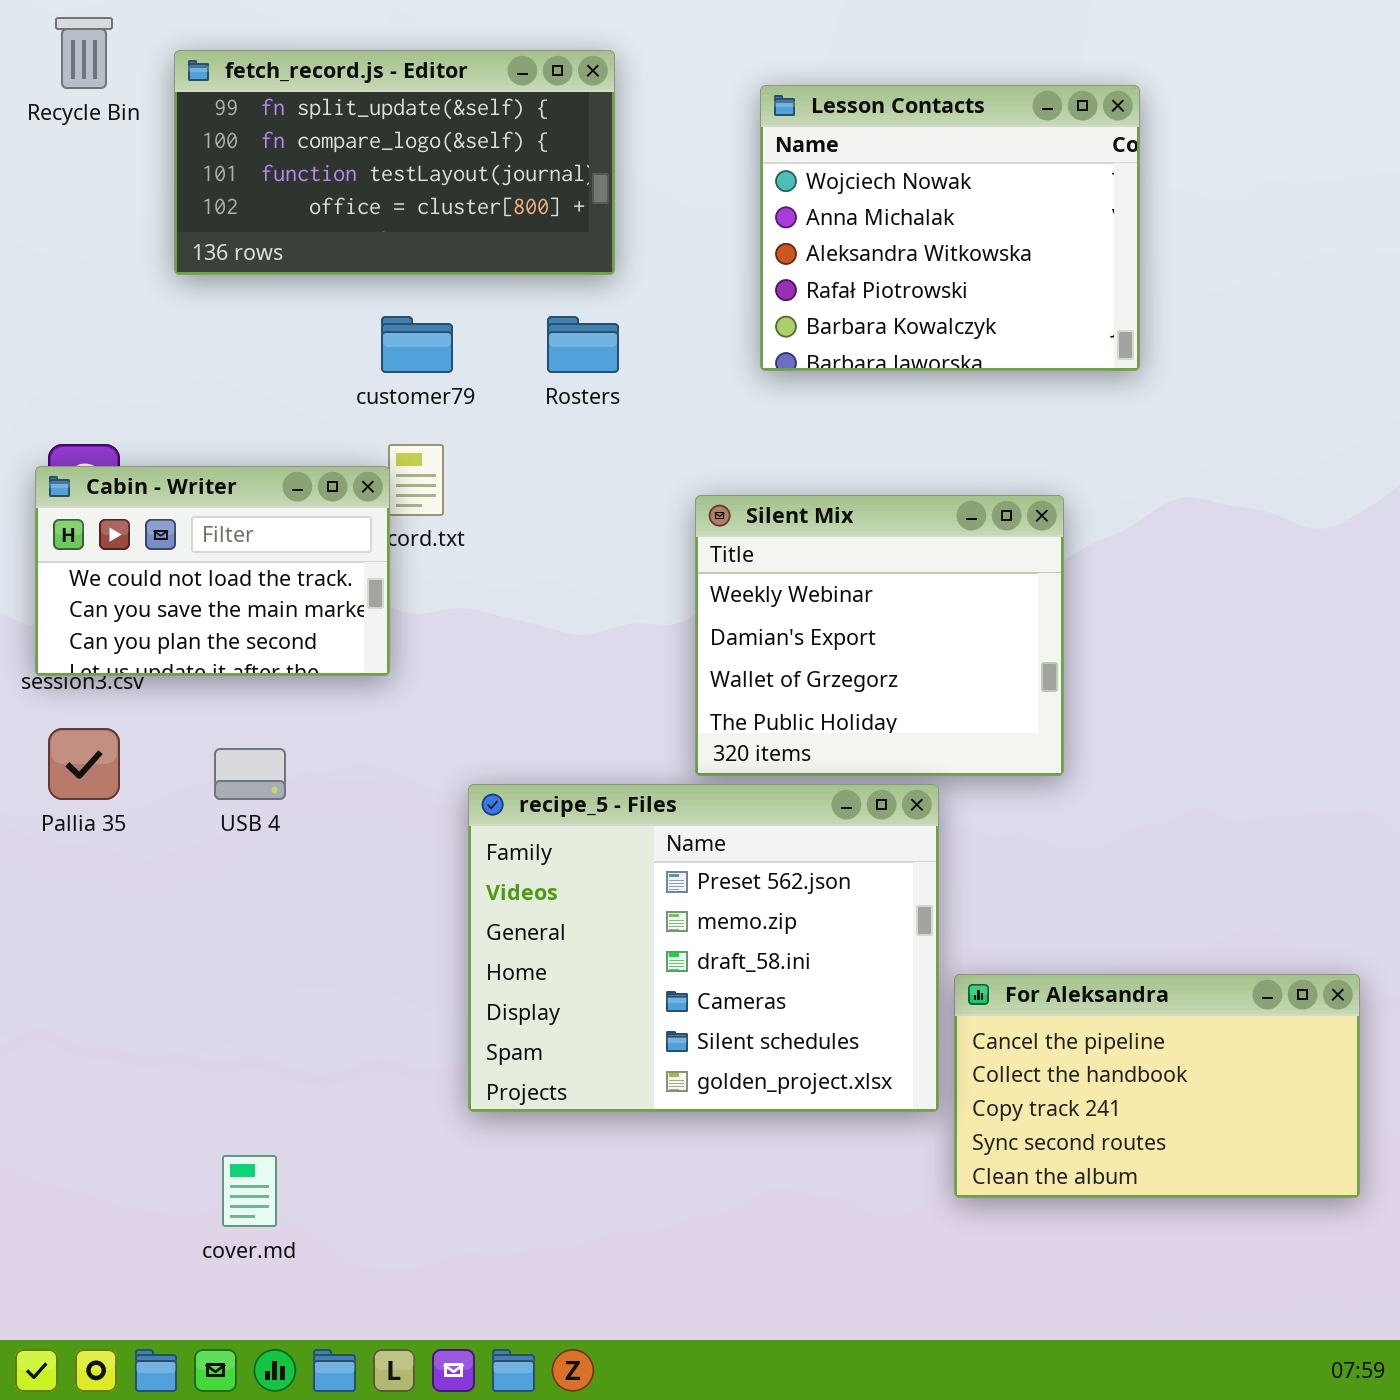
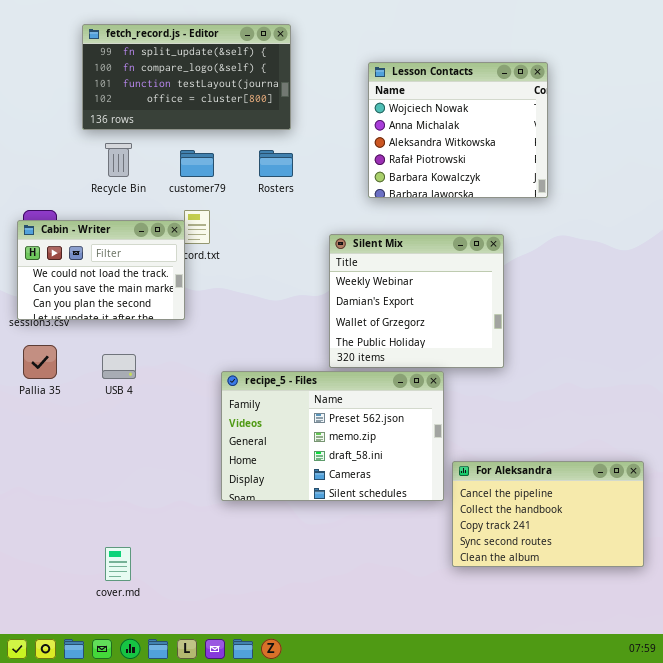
Recycle Bin: [55,17,113,89] -> [105,143,132,177], moved
Lesson Contacts: [760,85,1140,371] -> [368,62,548,198], moved
recipe_5 - Files: [468,784,939,1112] -> [221,371,444,501], resized

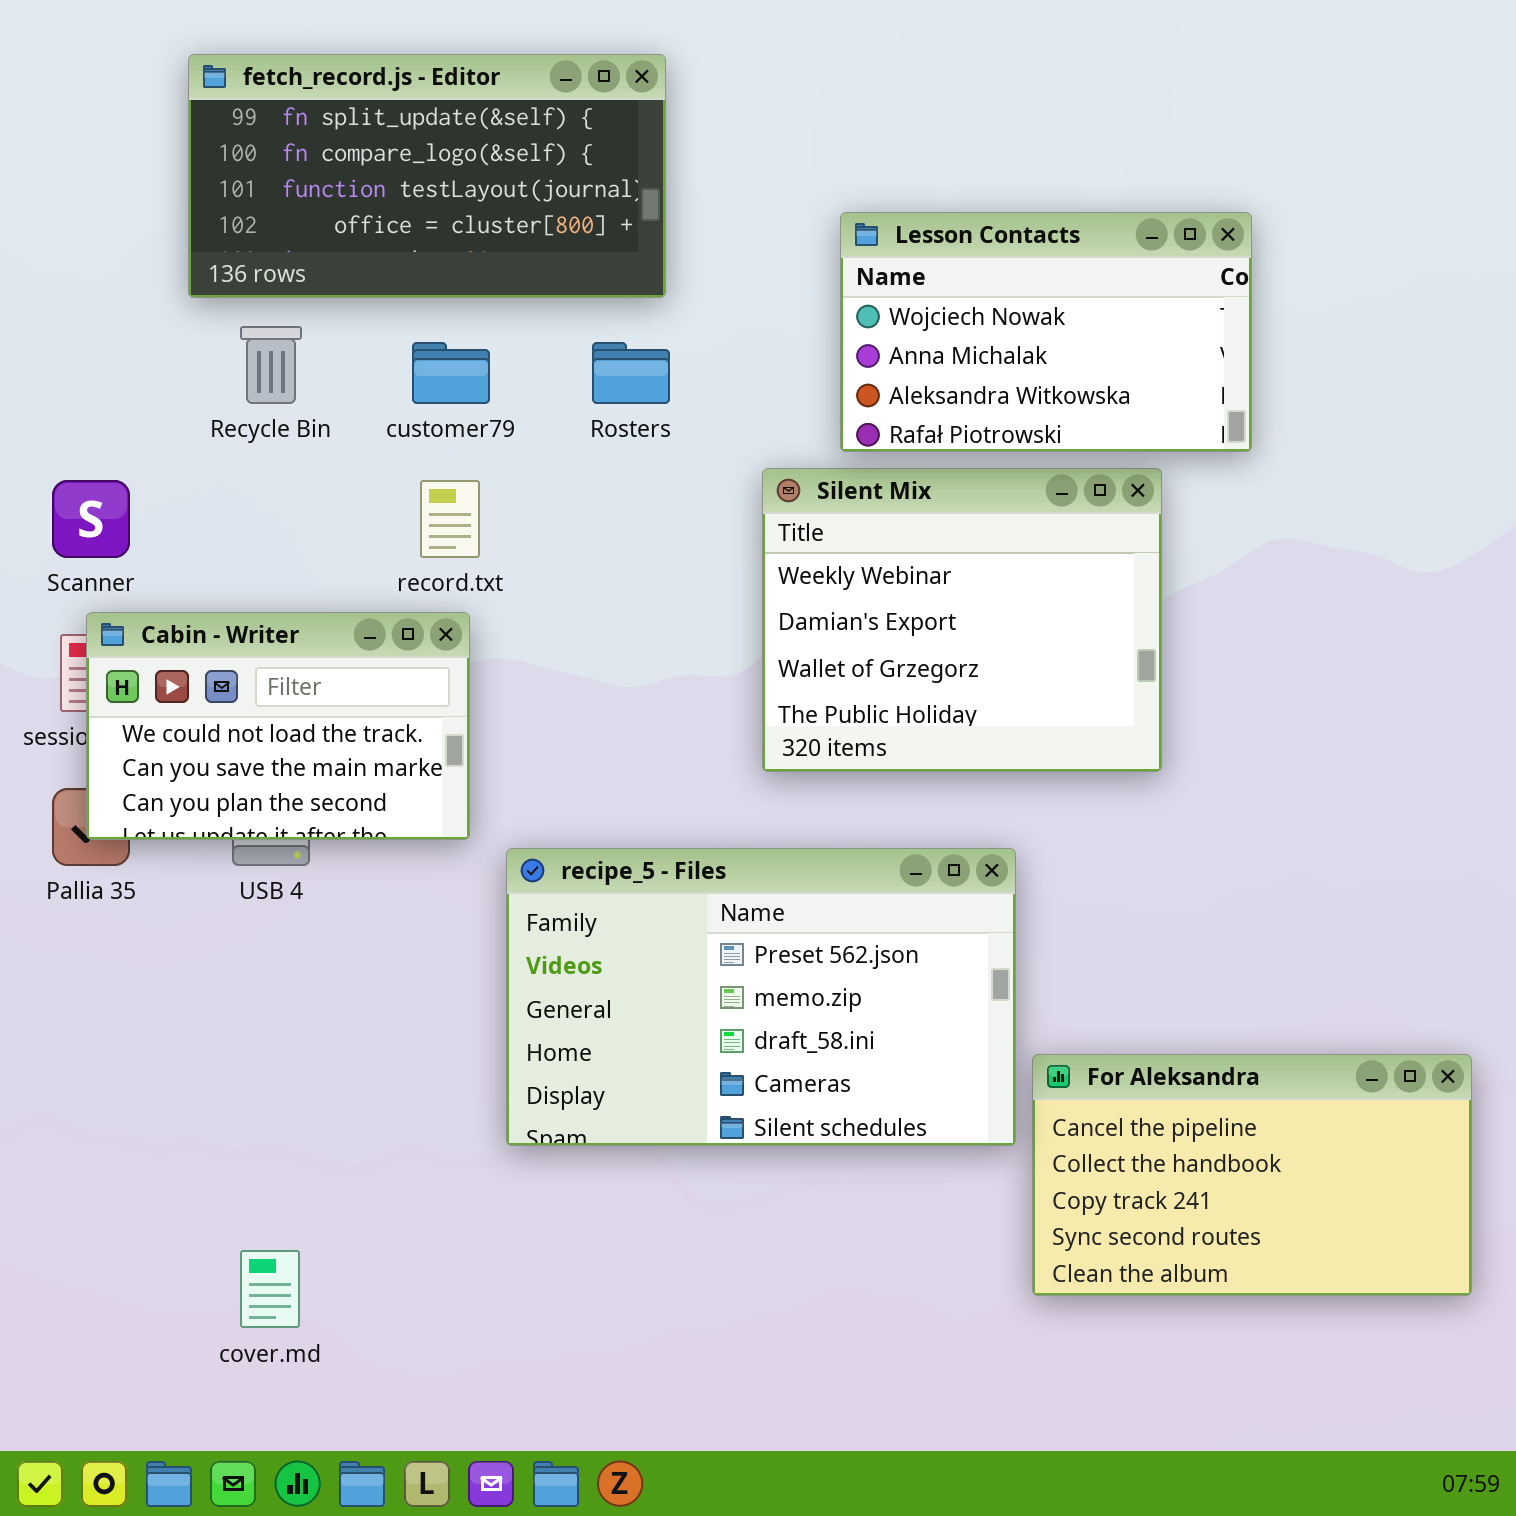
Lesson Contacts: [368,62,548,198] -> [840,212,1252,452], resized
Cabin - Writer: [17,220,185,320] -> [86,612,470,840], moved
Silent Mix: [329,234,504,368] -> [762,468,1162,772], moved

